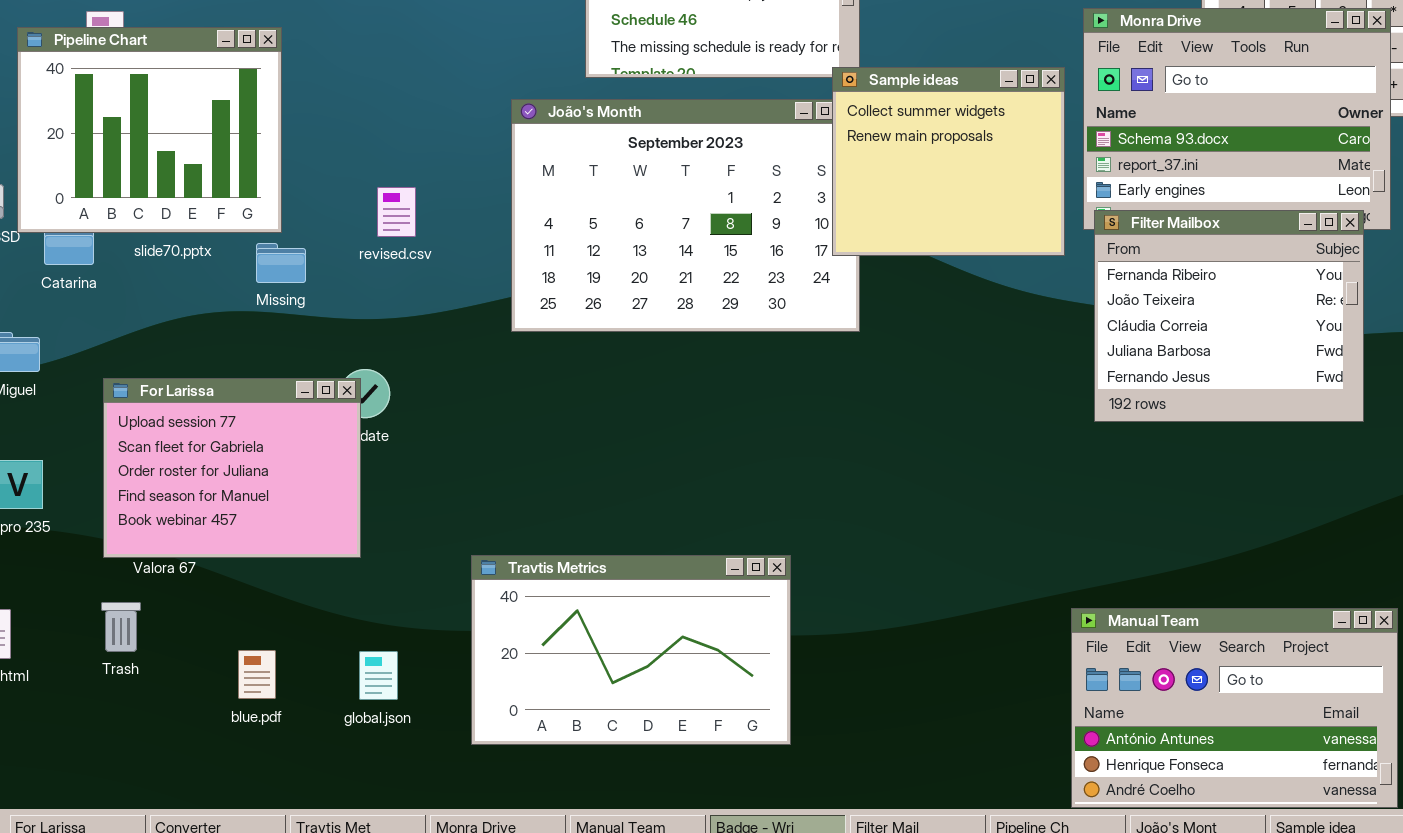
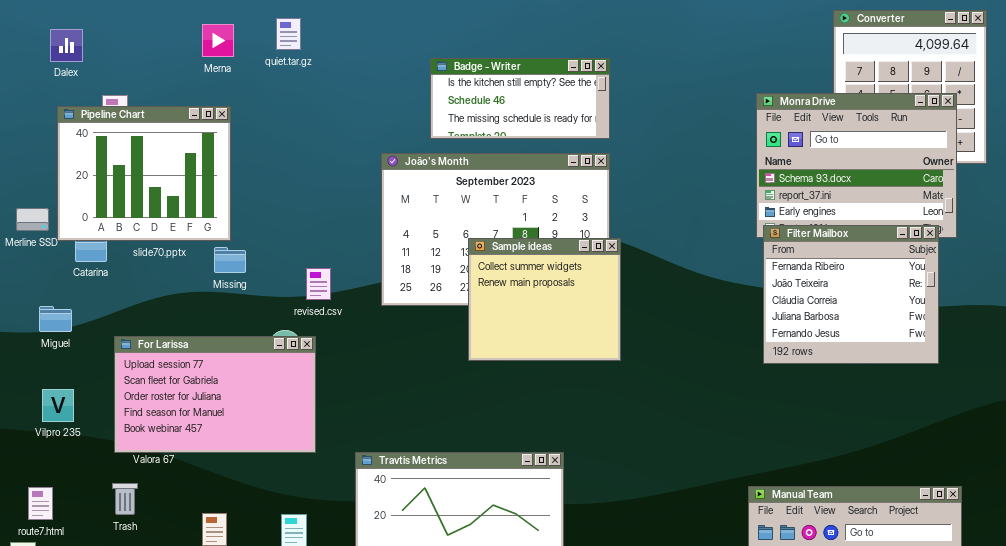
Sample ideas: [832,67,1065,256] -> [468,238,621,361], moved
revised.csv: [377,187,416,237] -> [306,268,331,300], moved
For Larissa: [103,378,361,558] -> [114,336,316,453], resized

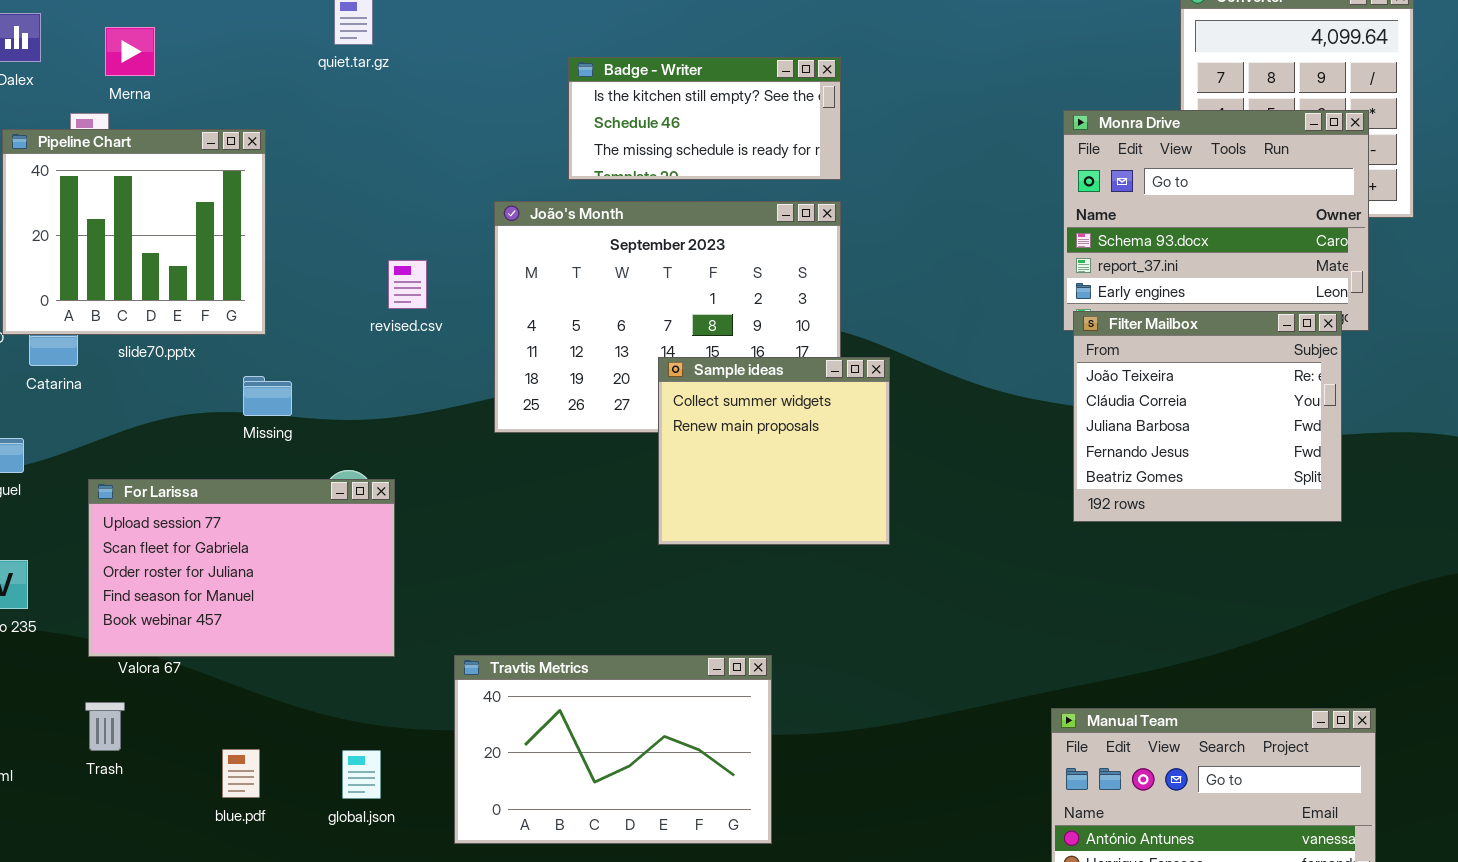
Merna: [202,24,234,57] -> [105,27,155,76], moved
Filter Mailbox: [763,225,939,364] -> [1073,311,1342,522], scrolled down 1 row
Sample ideas: [468,238,621,361] -> [658,357,890,545], moved
Missing: [214,247,246,273] -> [243,376,292,416], moved
revised.csv: [306,268,331,300] -> [388,260,427,309], moved

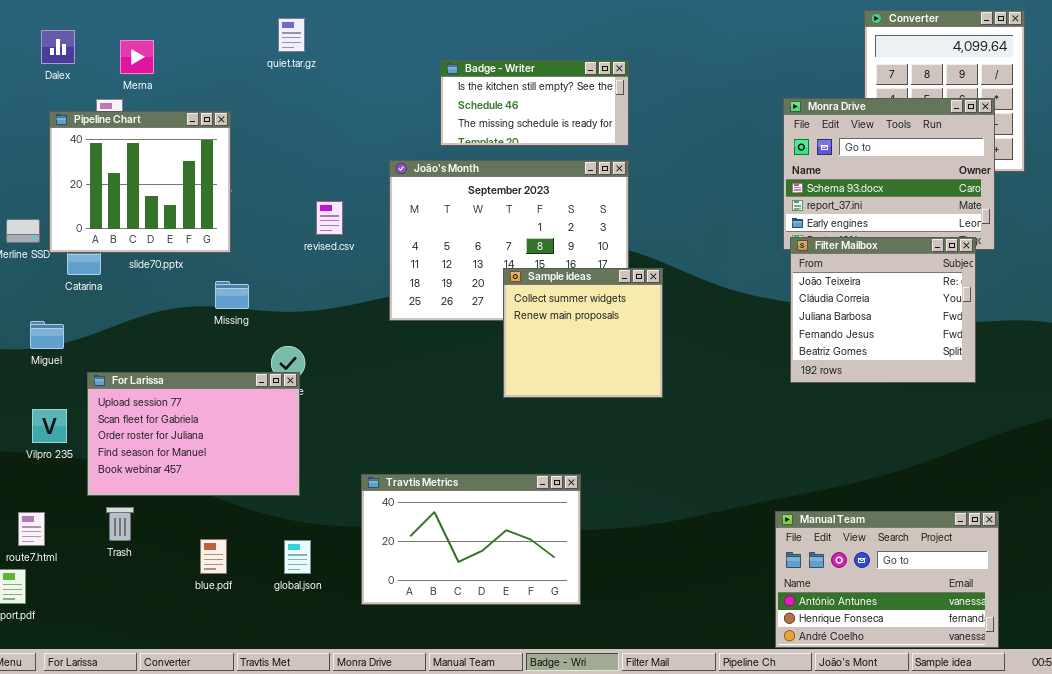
For Larissa: [88,479,395,657] -> [87,372,300,496], moved

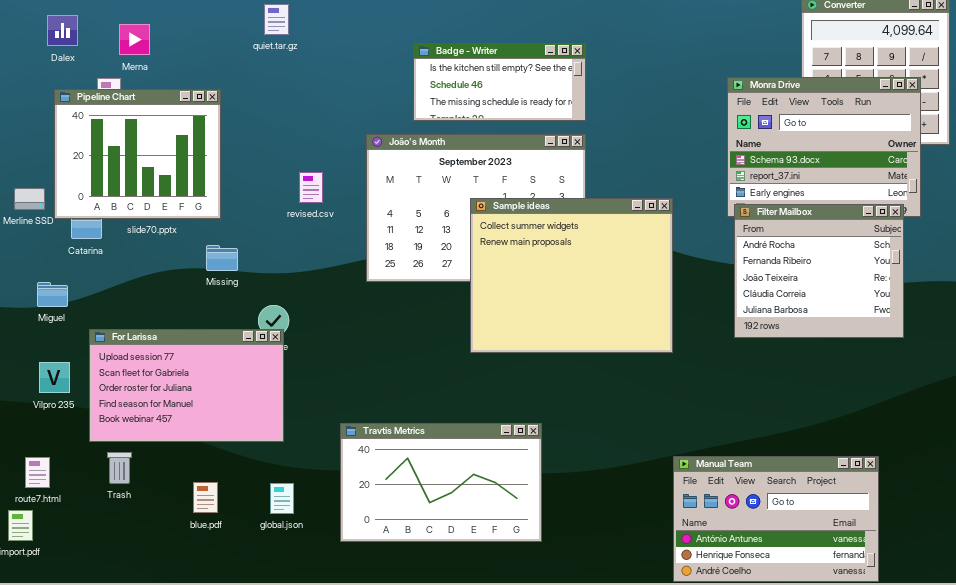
Filter Mailbox: [790,237,976,383] -> [734,204,904,338], scrolled up 2 rows
Sample ideas: [503,268,663,398] -> [470,198,673,353], resized
Manual Team: [775,511,999,648] -> [673,456,879,582], moved

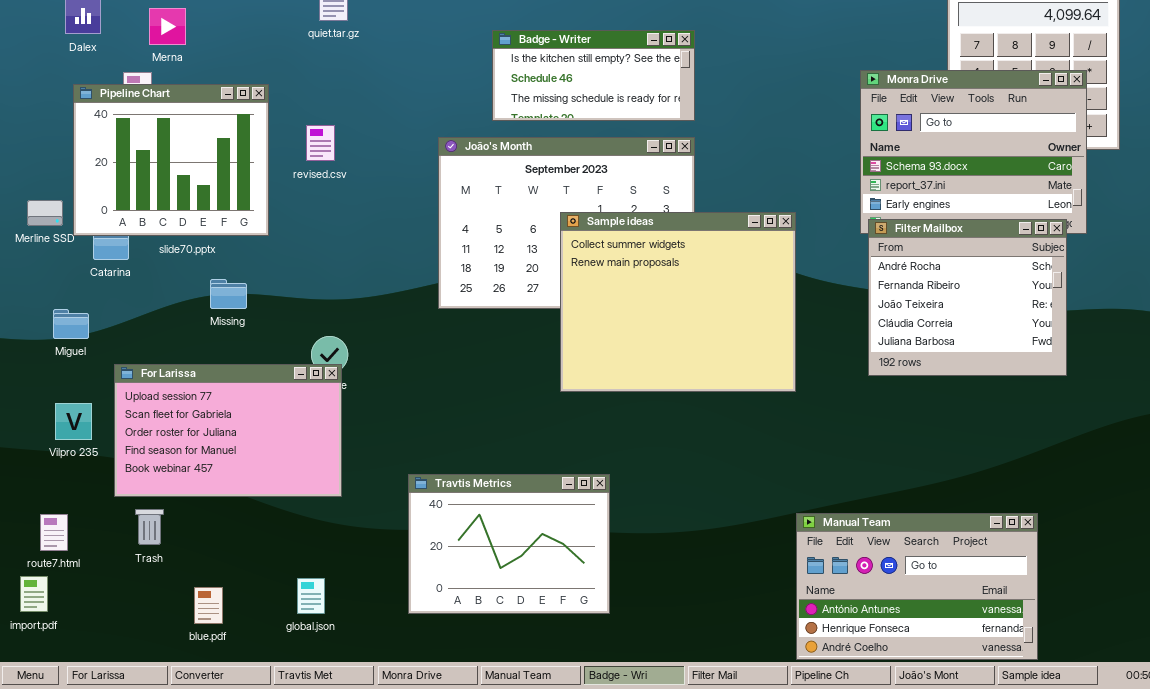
revised.csv: [299,172,323,203] -> [306,125,335,161], moved
Missing: [206,245,238,271] -> [210,279,247,309], moved
Travtis Metrics: [340,423,542,542] -> [408,474,610,614], resized
blue.pdf: [193,482,218,513] -> [194,587,223,624], moved
global.json: [270,483,294,514] -> [297,578,325,614], moved

